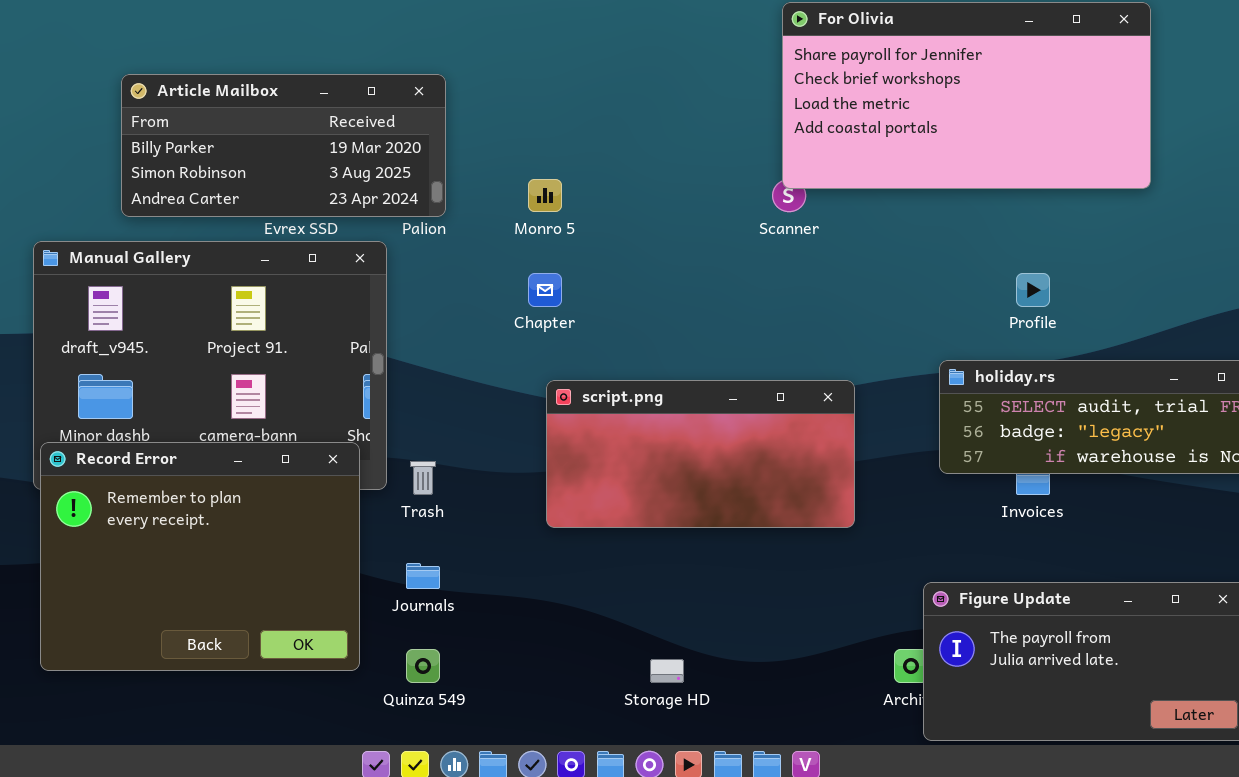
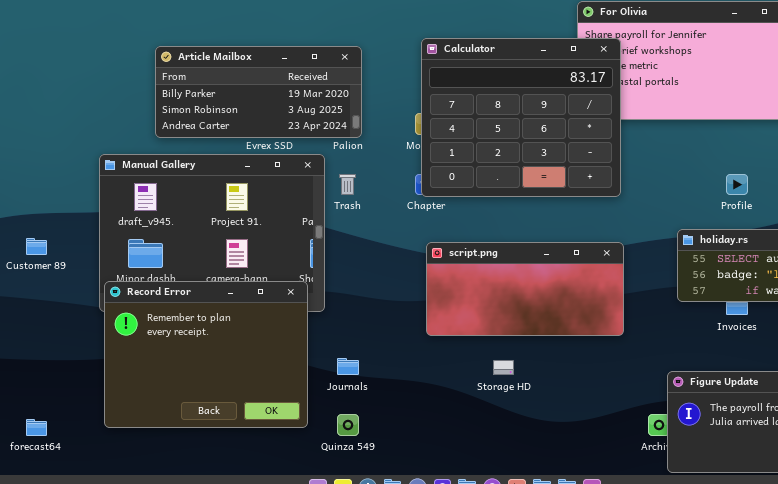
Calculator: none -> [421,38,621,197], opened
Trash: [410,461,436,495] -> [339,174,356,195], moved
Storage HD: [650,659,684,683] -> [493,360,514,375], moved

